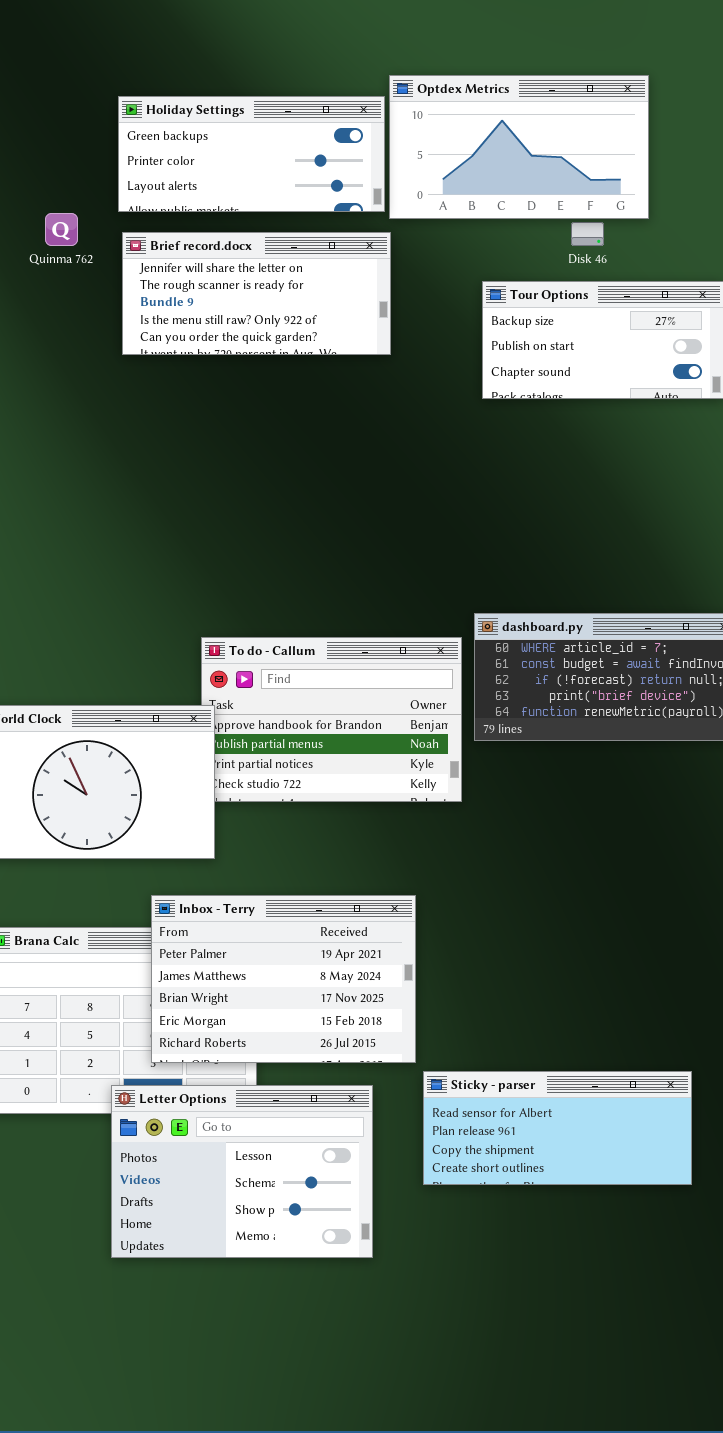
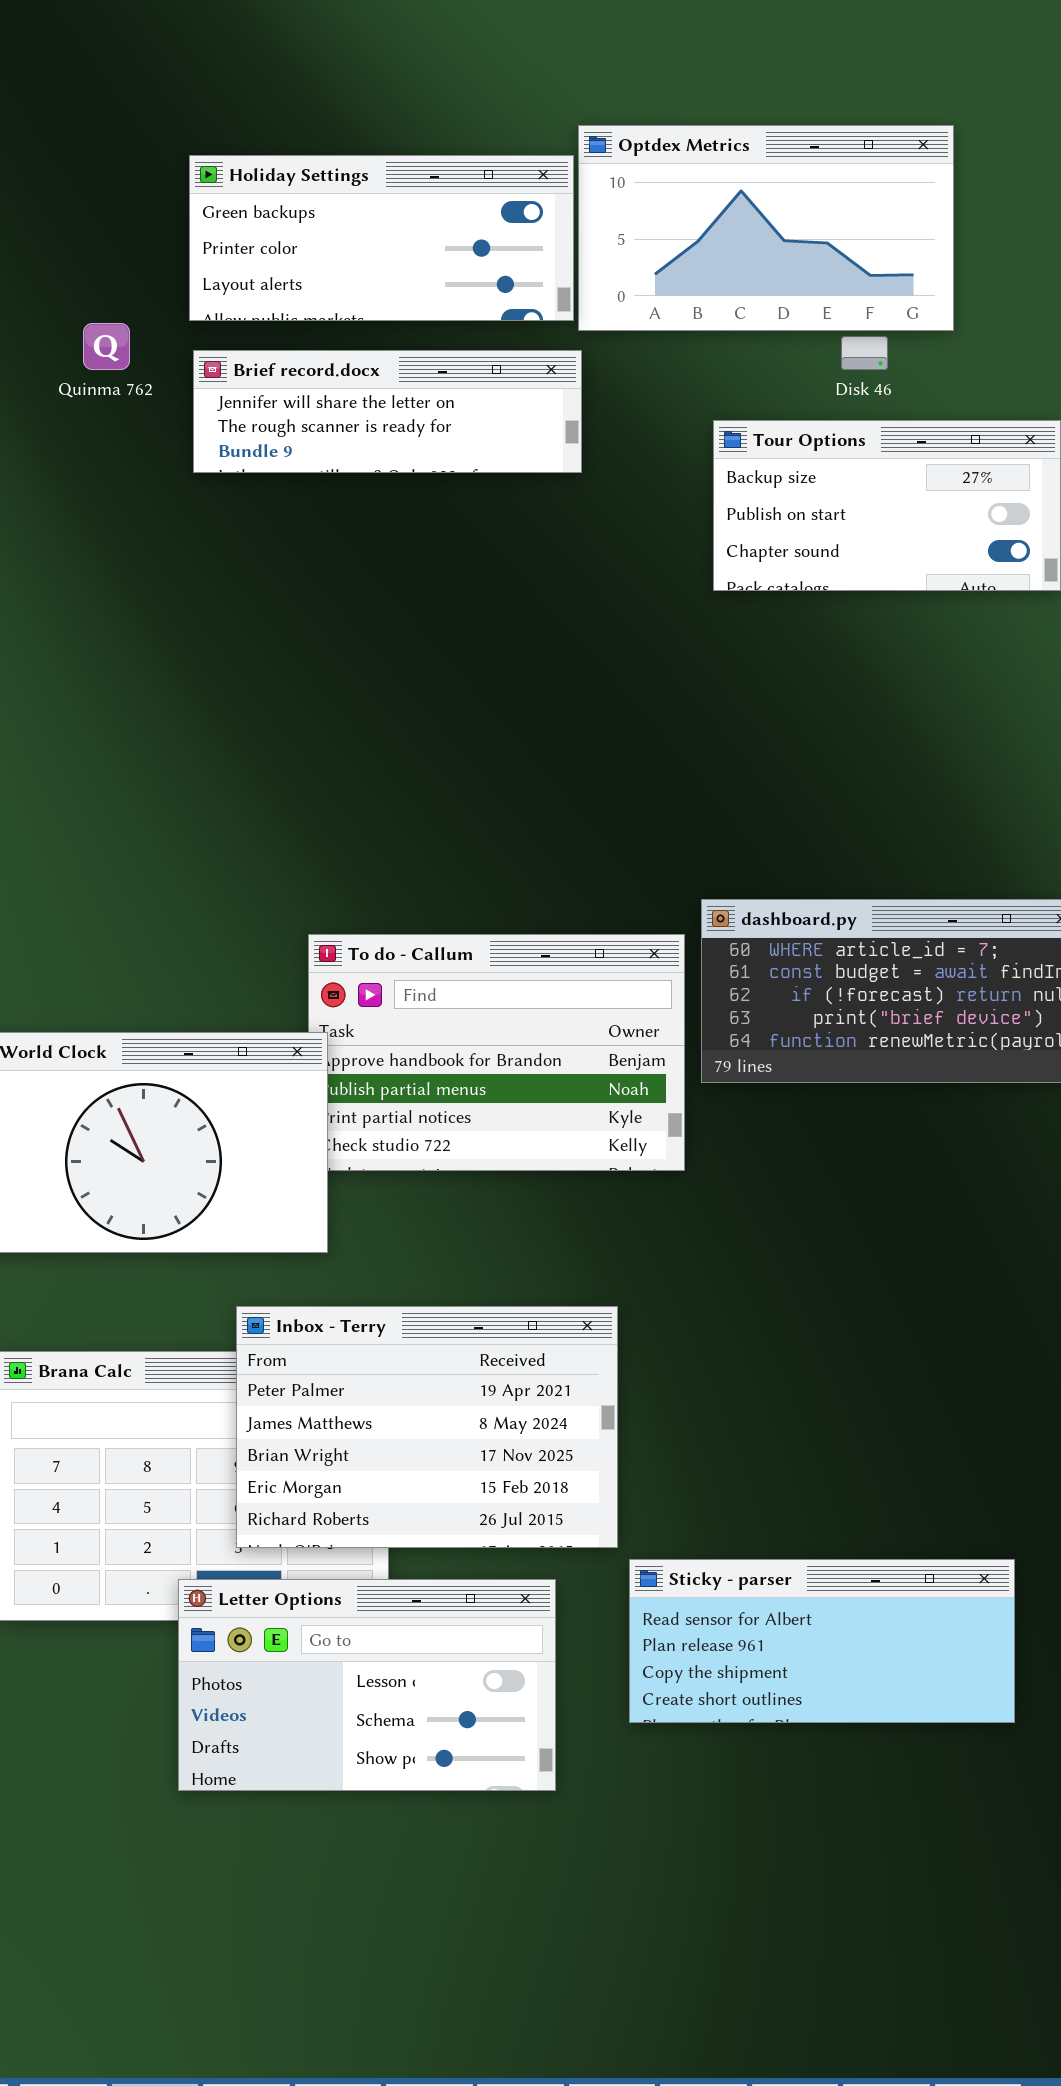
Brief record.docx: [122,232,391,355] -> [193,350,582,473], resized
Letter Options: [111,1085,373,1258] -> [178,1579,556,1791], resized

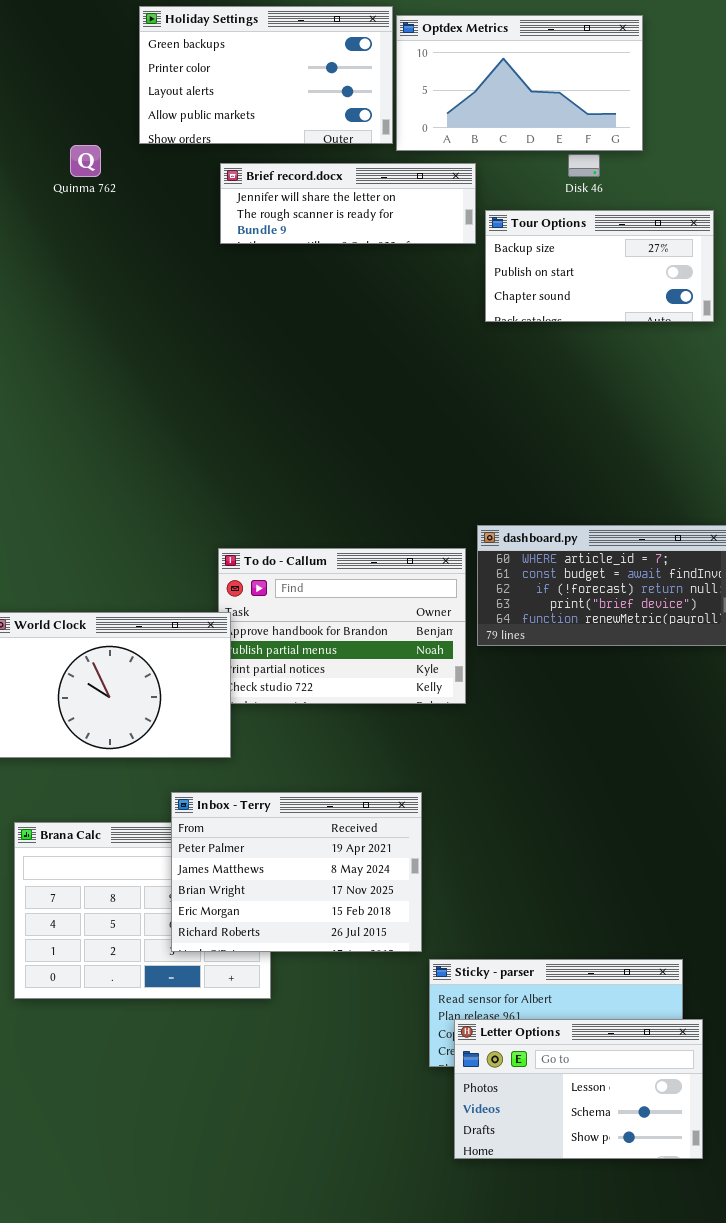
Holiday Settings: [189,155,574,321] -> [139,6,393,144], resized
Brief record.docx: [193,350,582,473] -> [220,163,476,244], moved
Letter Options: [178,1579,556,1791] -> [454,1019,703,1159], moved

